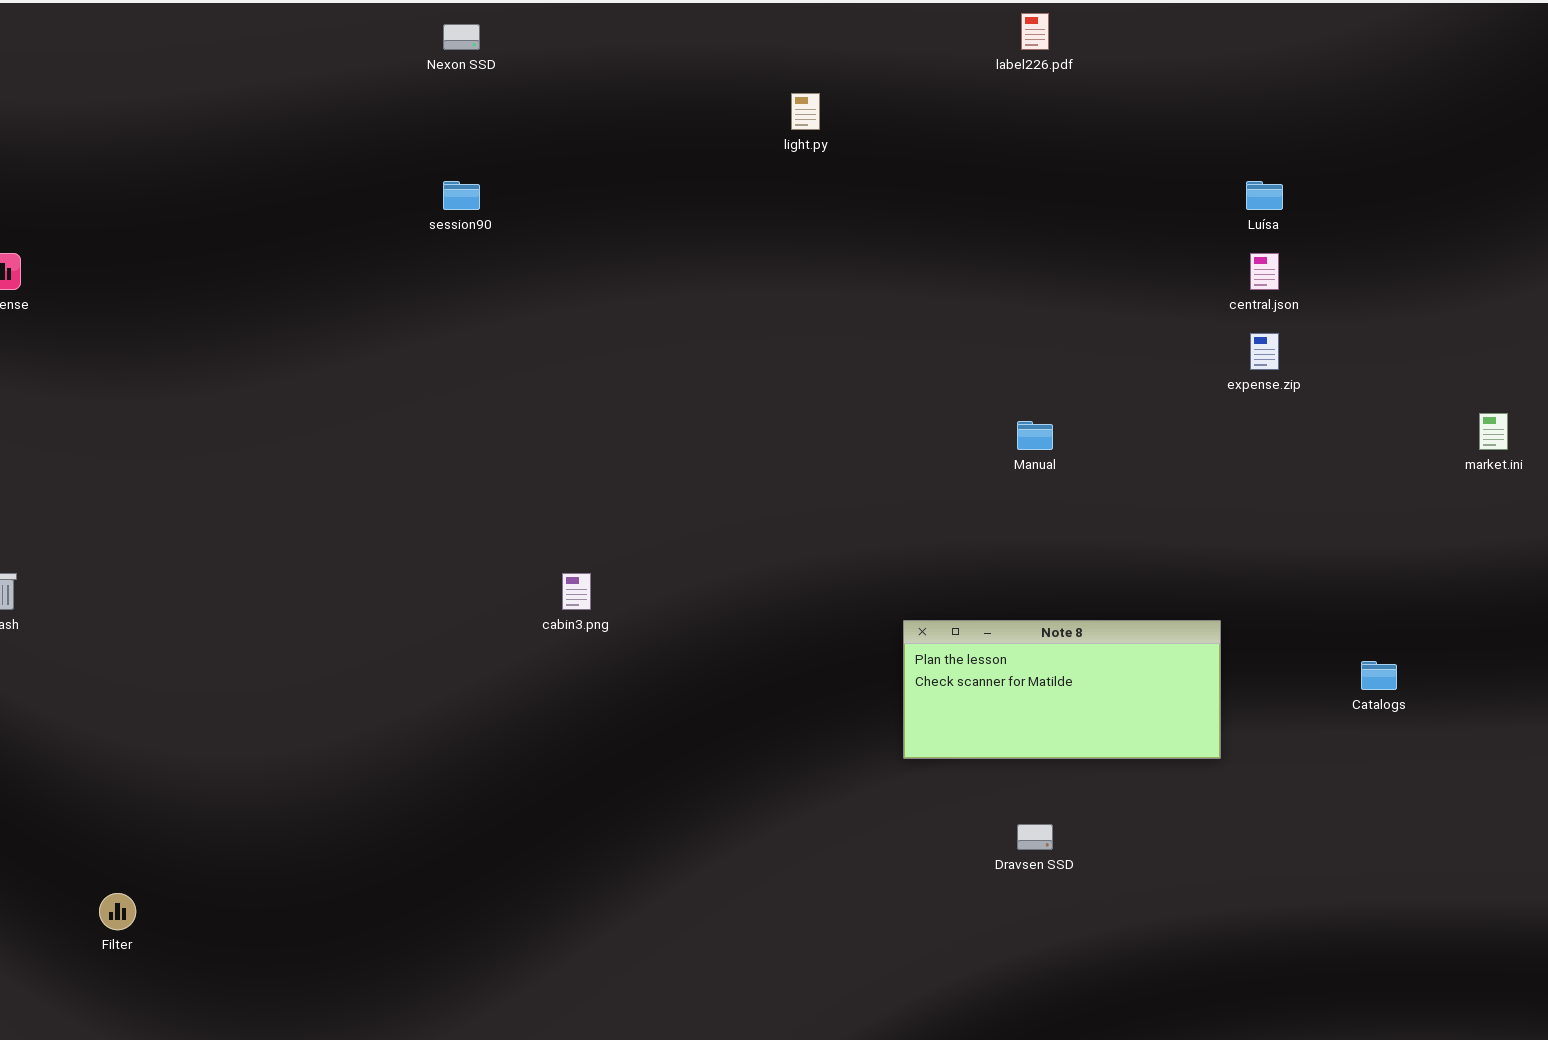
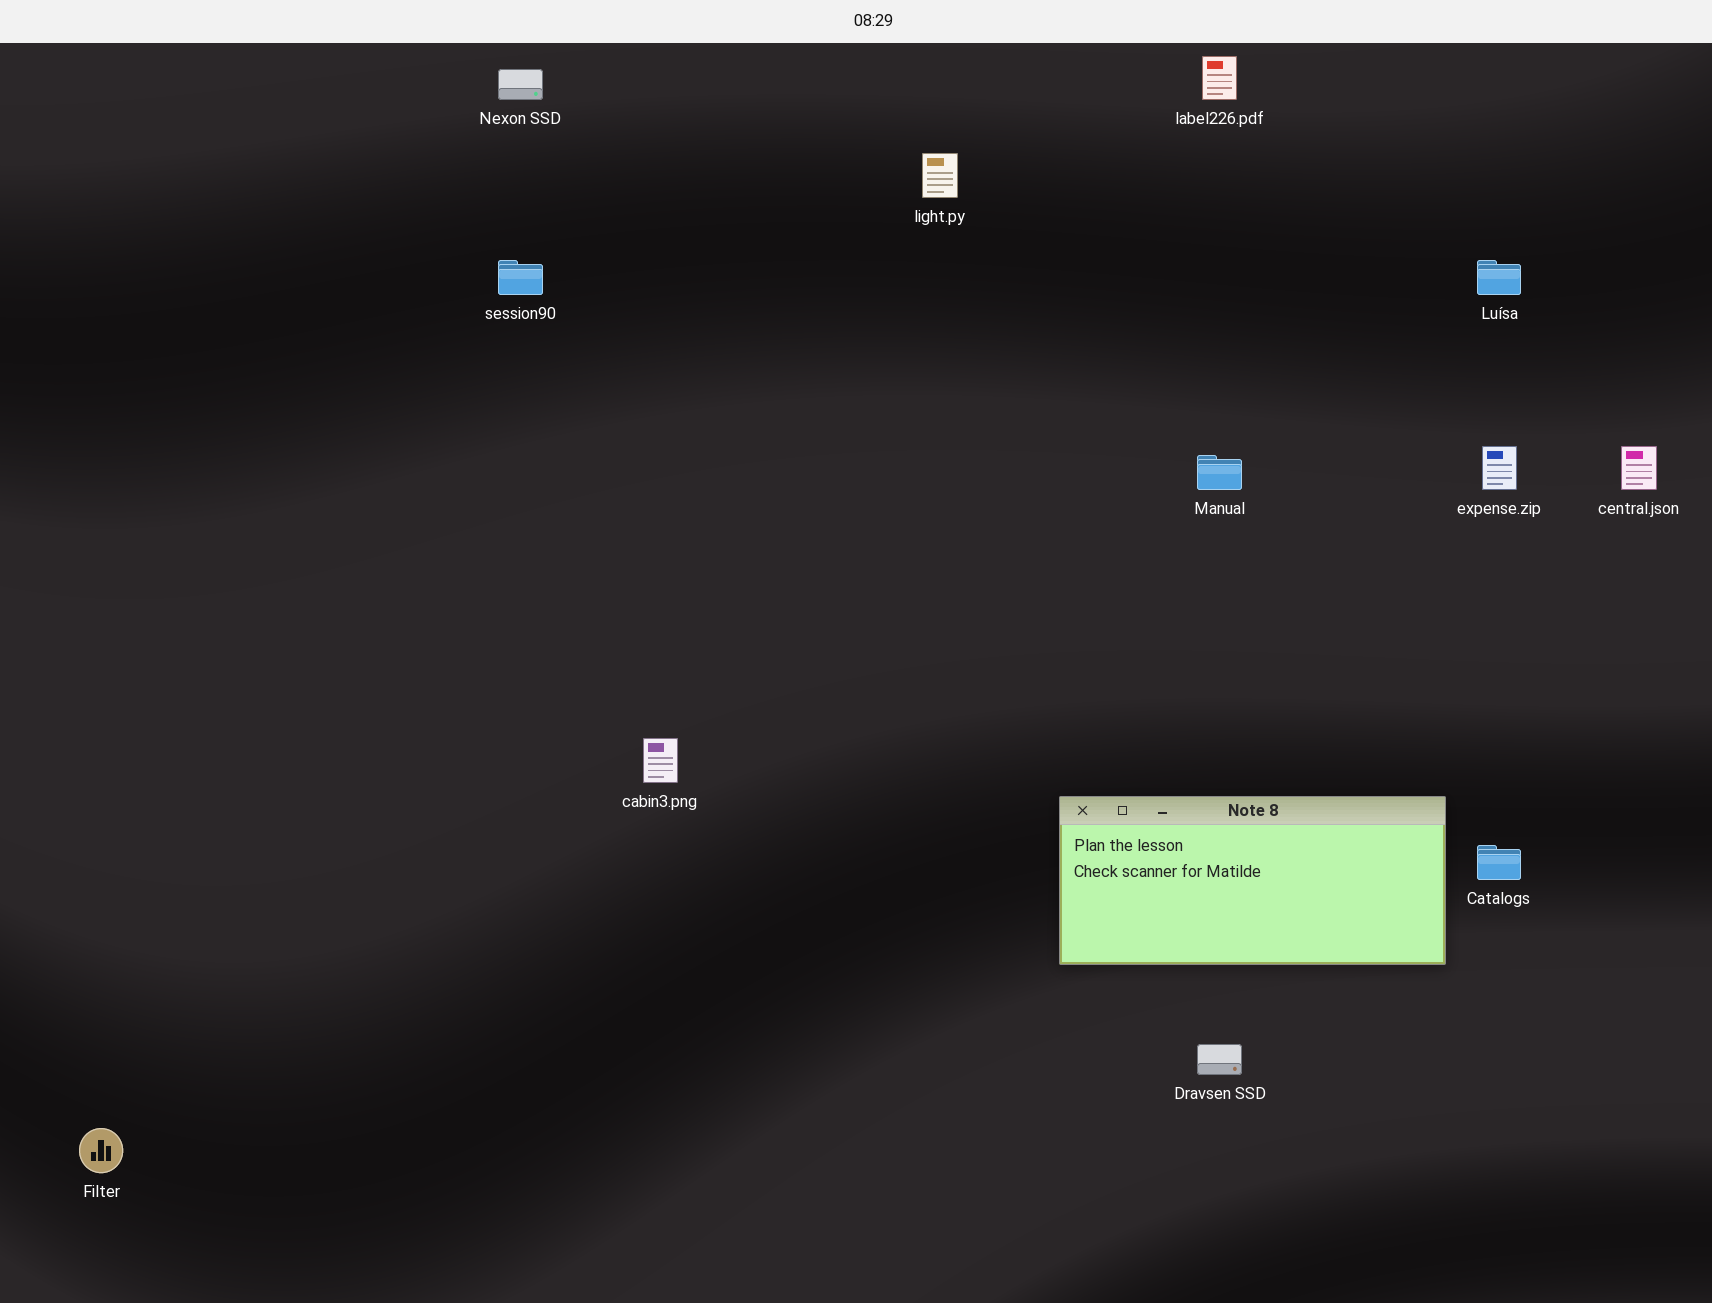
central.json: [1250,253,1279,290] -> [1621,446,1657,490], moved
Manual: [1017,421,1053,450] -> [1197,455,1242,490], moved
Catalogs: [1361,661,1397,690] -> [1477,845,1521,880], moved

